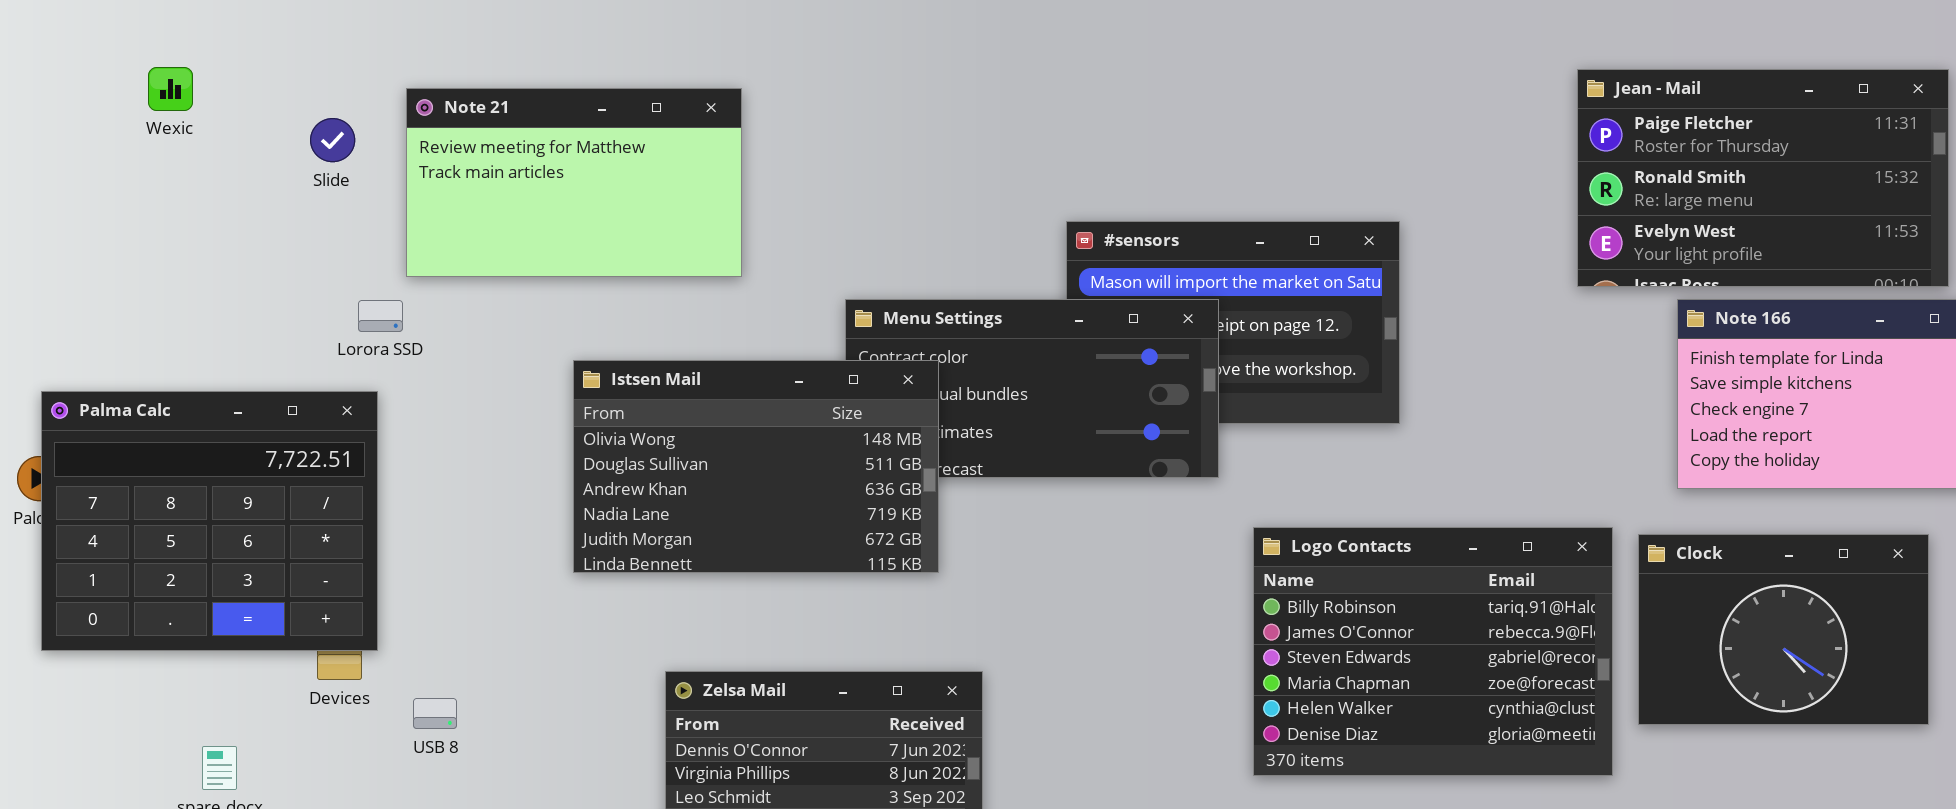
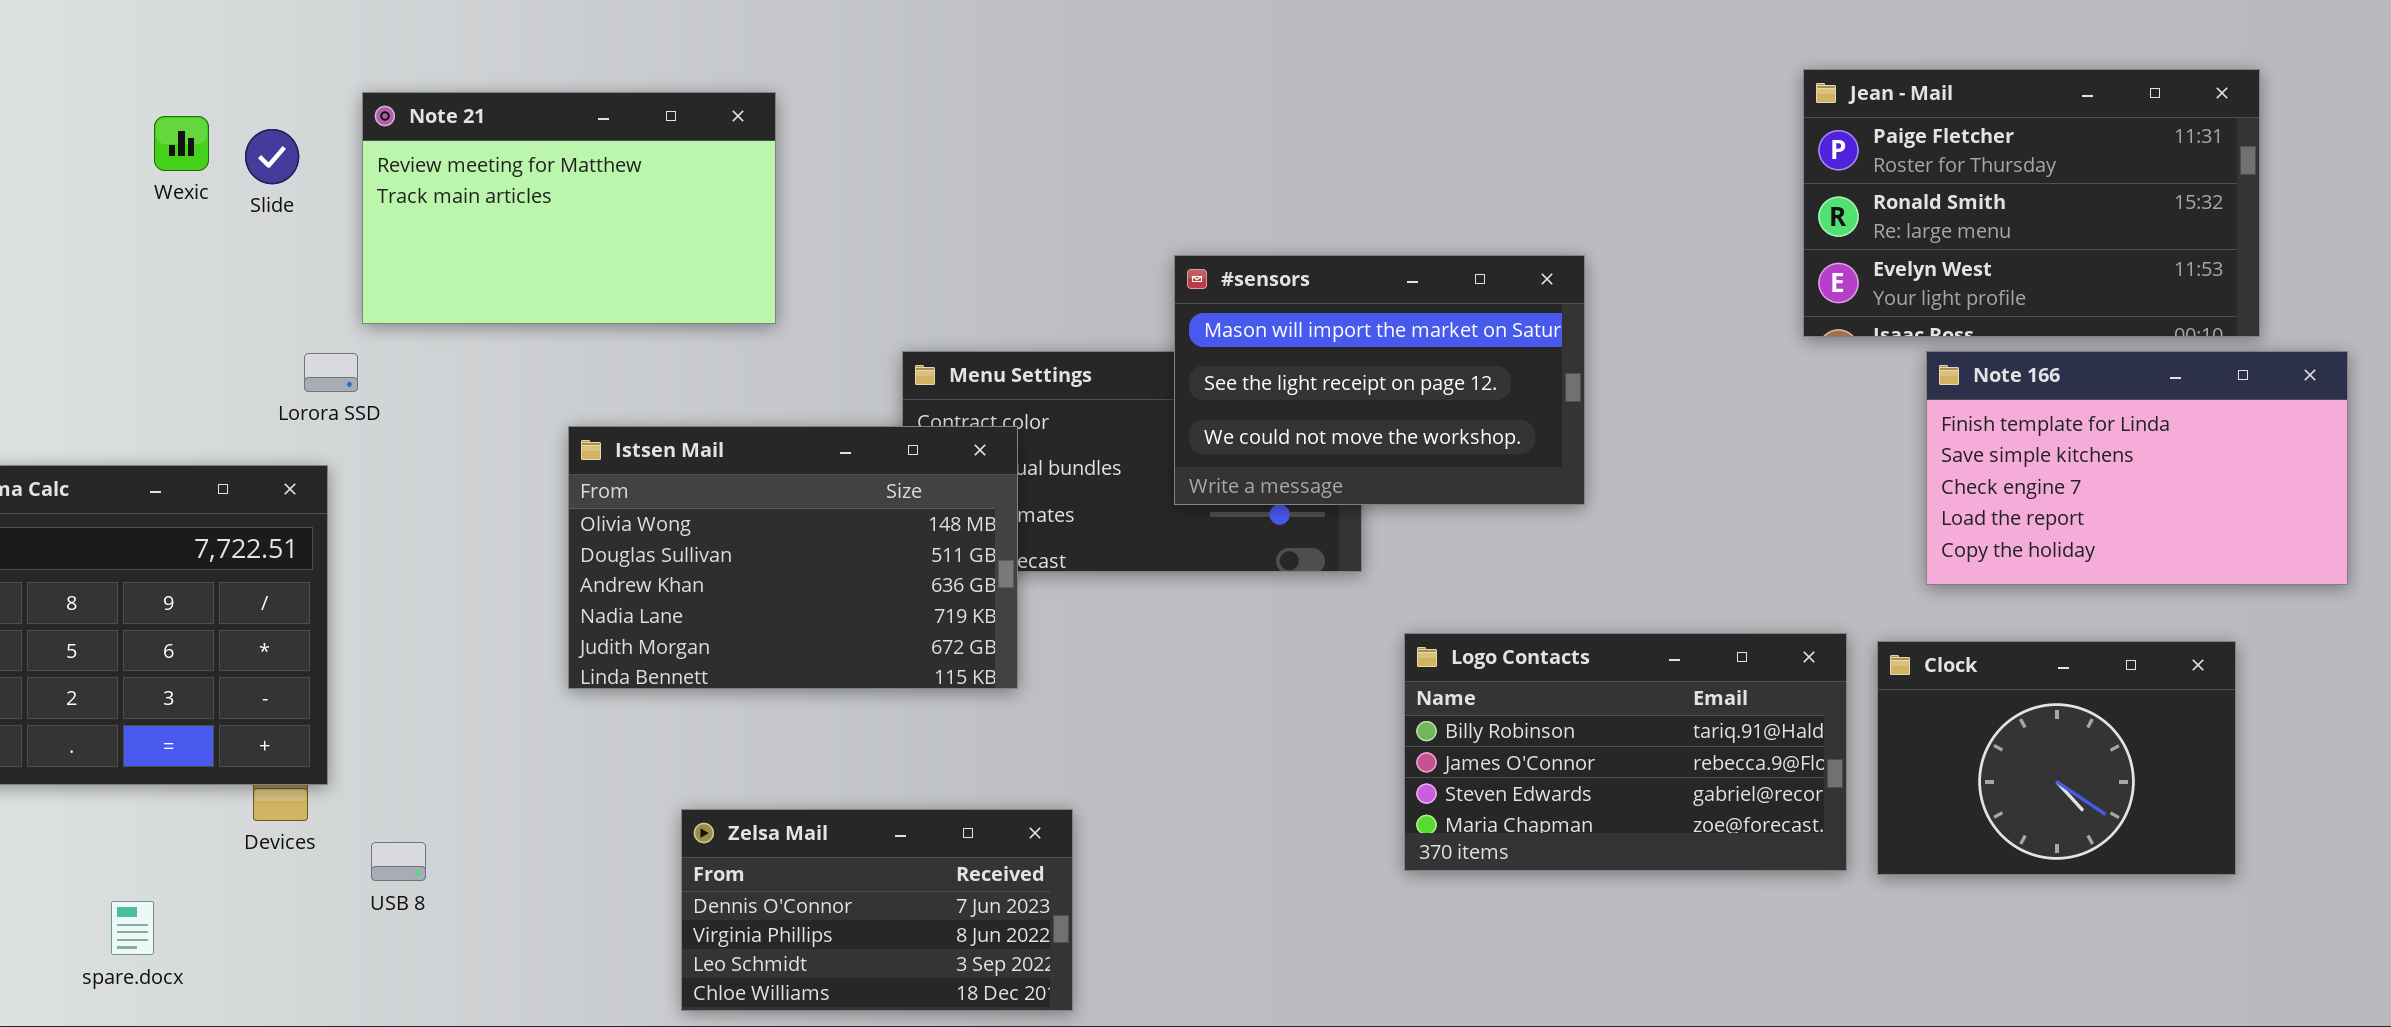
Wexic: [148,67,193,111] -> [154,116,209,171], moved
#sensors: [1066,221,1400,424] -> [1174,255,1585,505], raised
Logo Contacts: [1253,527,1613,776] -> [1404,633,1847,871], resized

